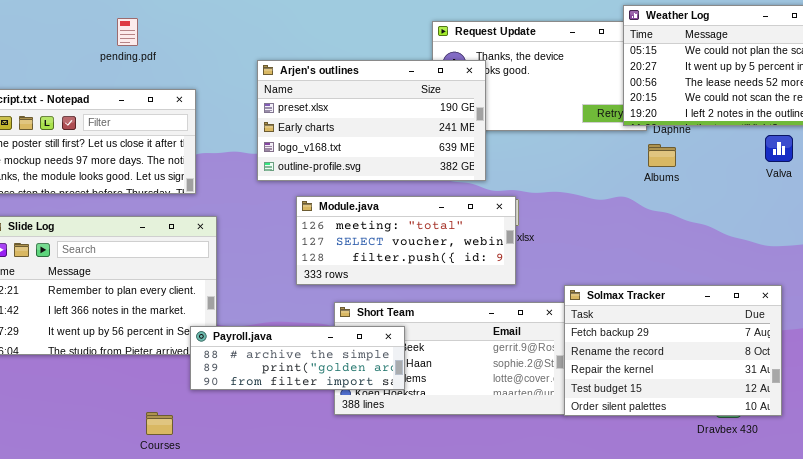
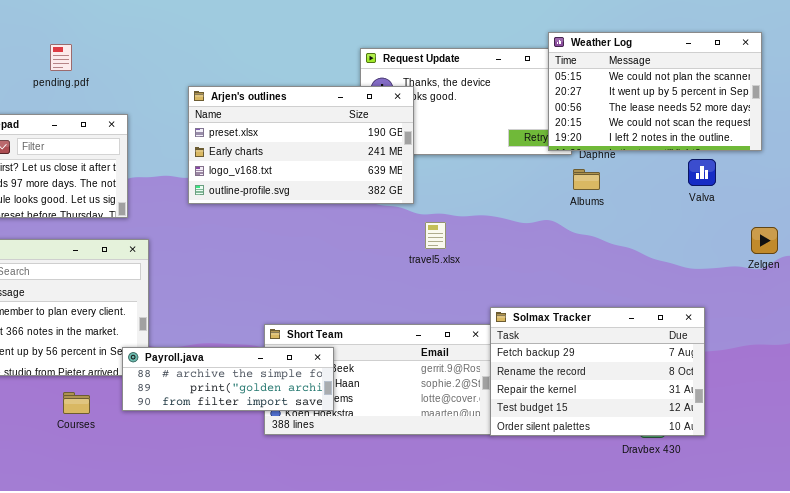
Module.java: [296,196,516,285] -> none, closed
Courses: [146,412,173,435] -> [63,392,90,414], moved

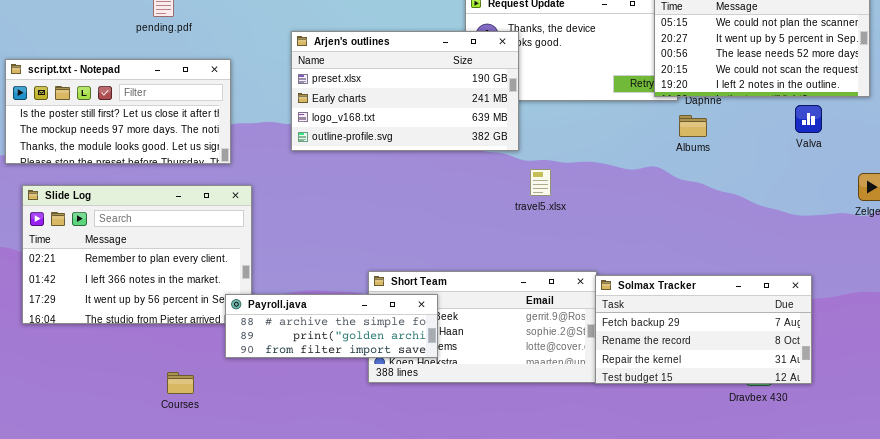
Solmax Tracker: [490,307,705,436] -> [595,275,812,384], resized
Courses: [63,392,90,414] -> [167,372,194,394], moved

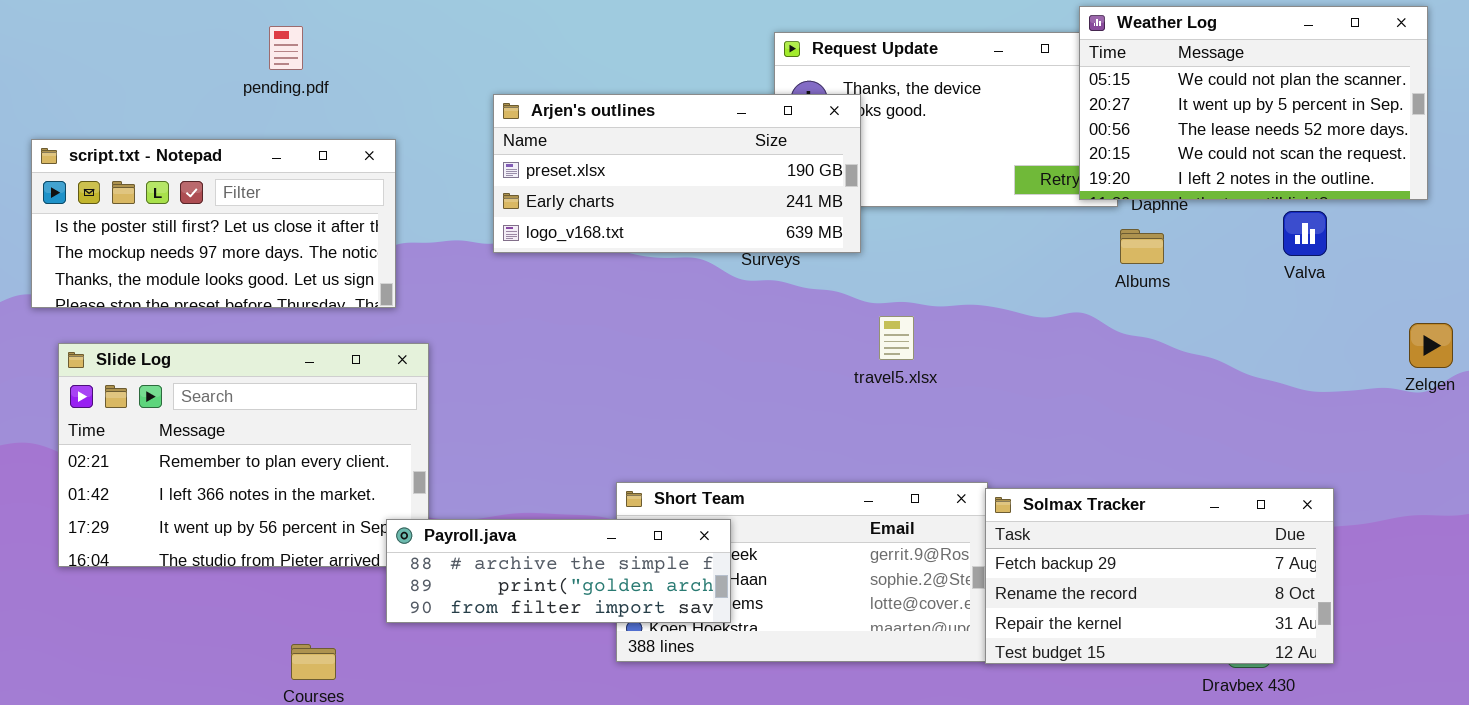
Arjen's outlines: [291,31,519,151] -> [493,94,861,253], resized
Valva: [795,105,822,133] -> [1283,211,1327,256], moved

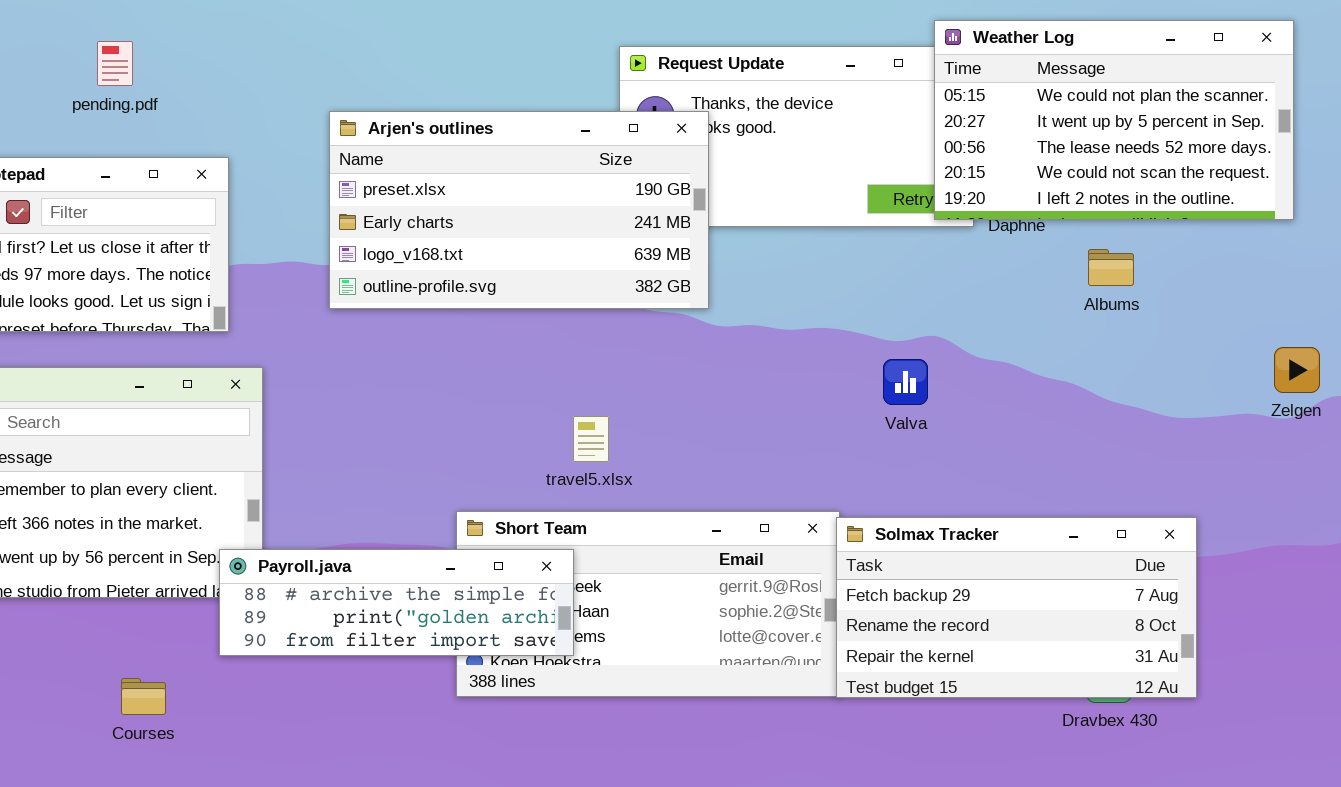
Arjen's outlines: [493,94,861,253] -> [329,111,709,309], resized
Valva: [1283,211,1327,256] -> [883,359,928,405], moved
Albums: [1120,229,1164,264] -> [1088,249,1134,286], moved
travel5.xlsx: [879,316,914,360] -> [573,416,609,462], moved

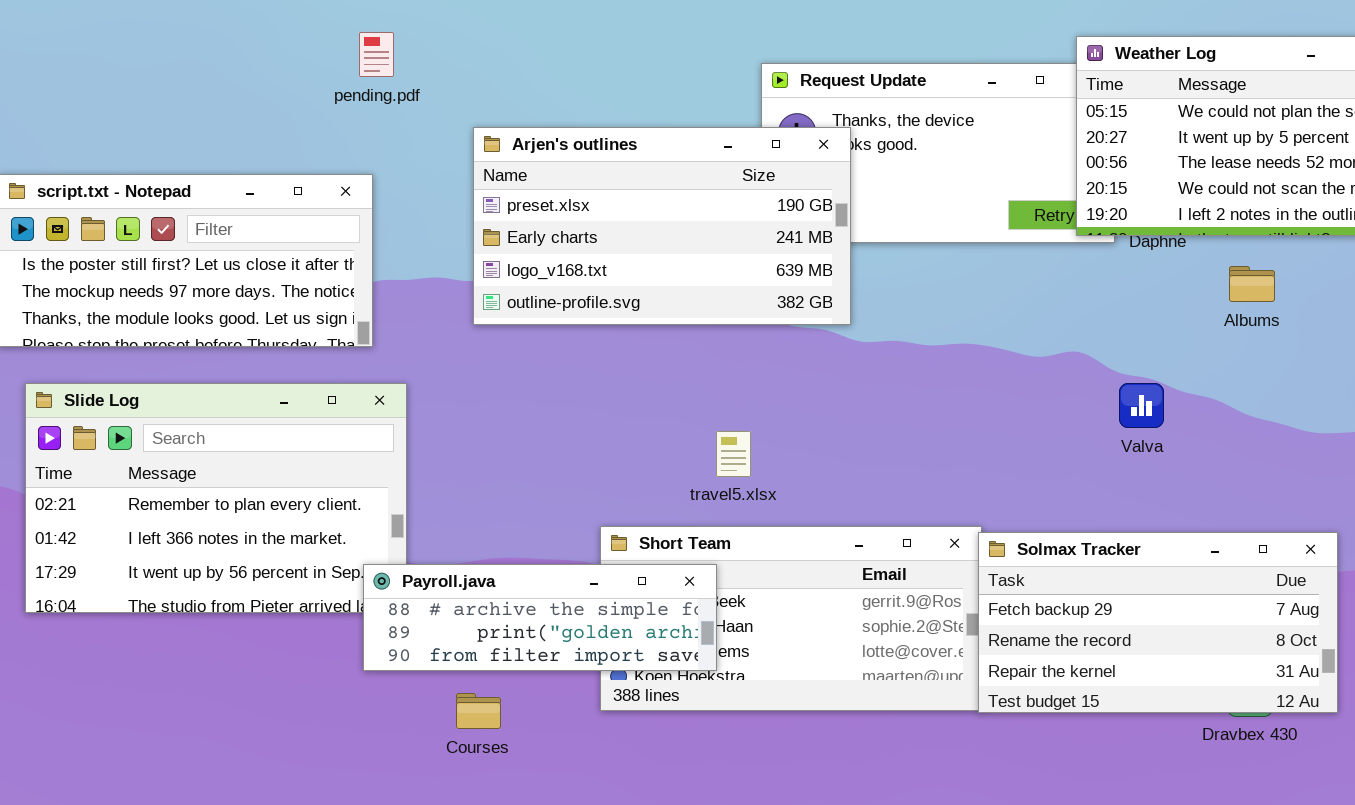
pending.pdf: [97,41,133,86] -> [359,32,394,77], moved
Valva: [883,359,928,405] -> [1119,383,1164,428], moved
Courses: [121,678,166,715] -> [456,693,501,729], moved

